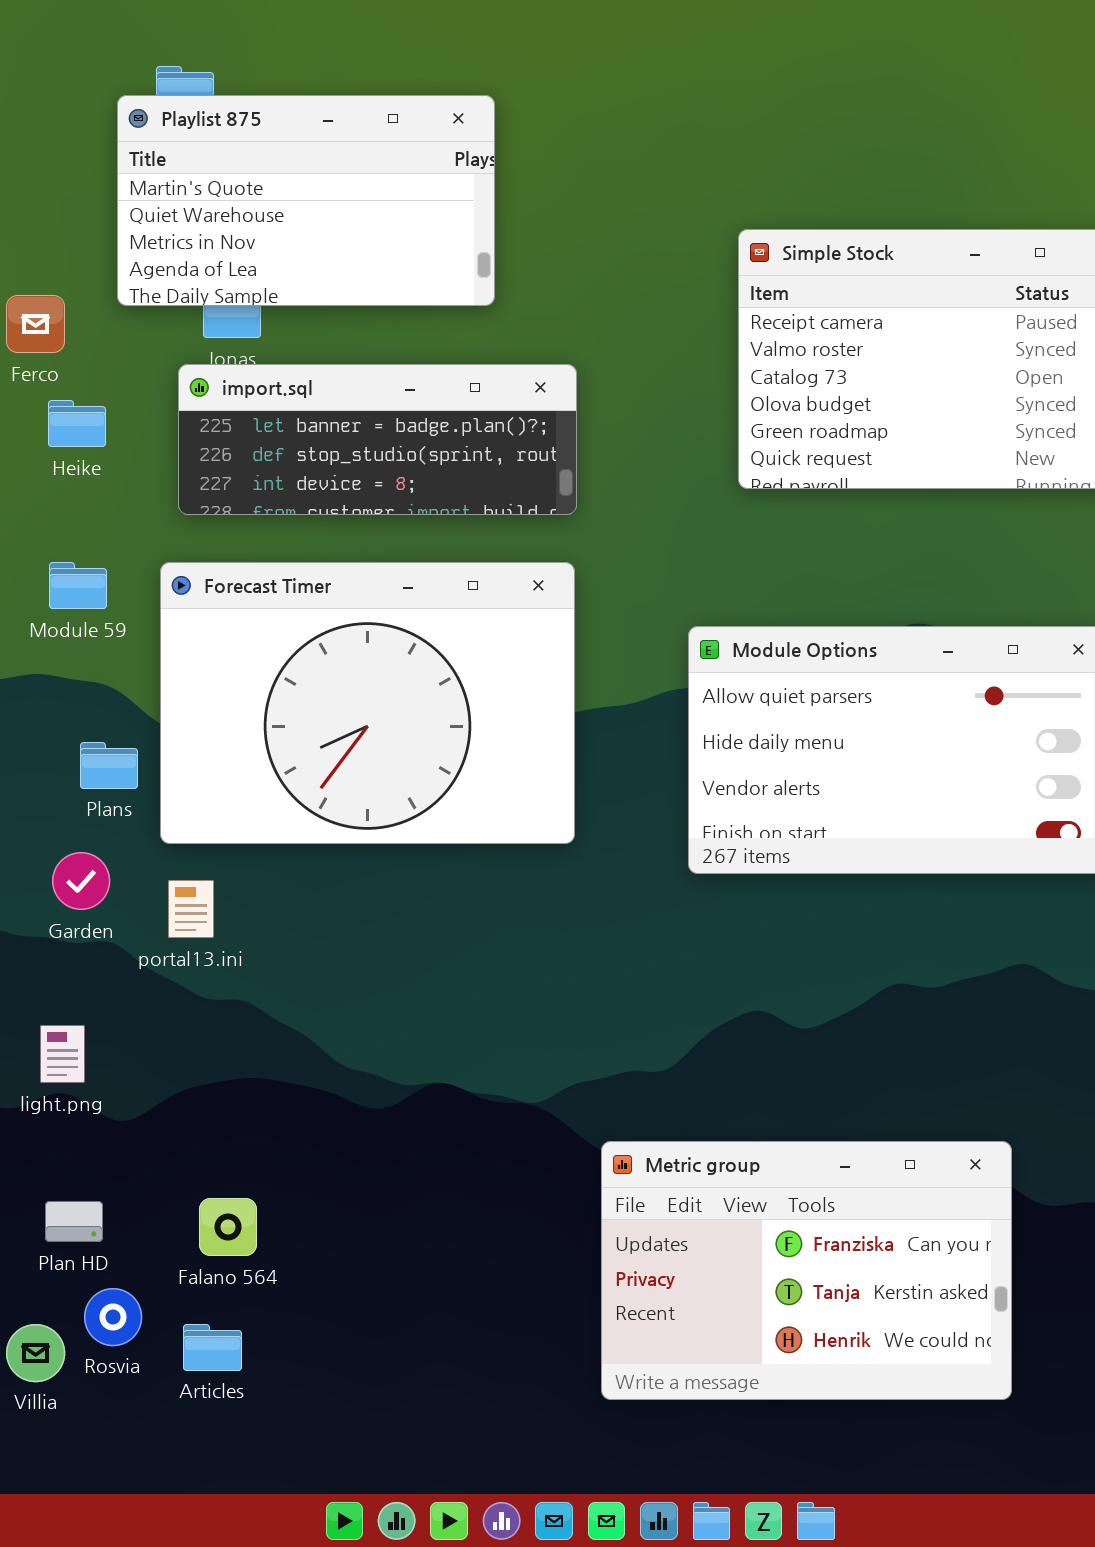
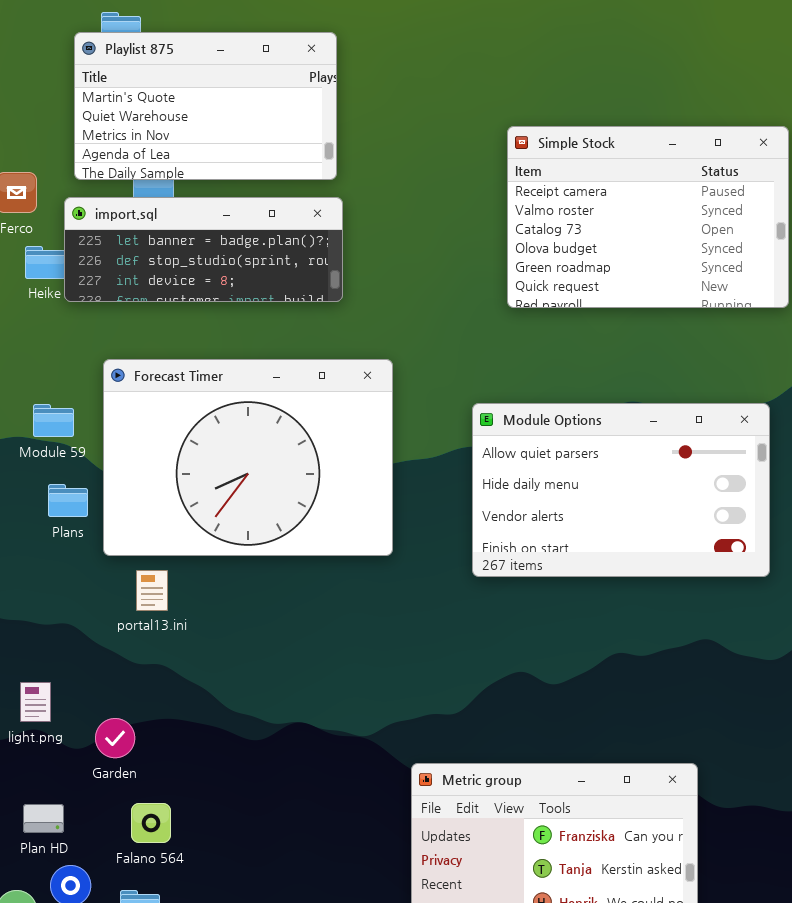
import.sql: [178,364,577,515] -> [64,197,343,302], moved
Module 59: [49,562,107,609] -> [33,404,74,437], moved
Garden: [52,852,110,910] -> [95,718,135,758], moved
portal13.ini: [168,880,214,938] -> [136,570,168,611], moved

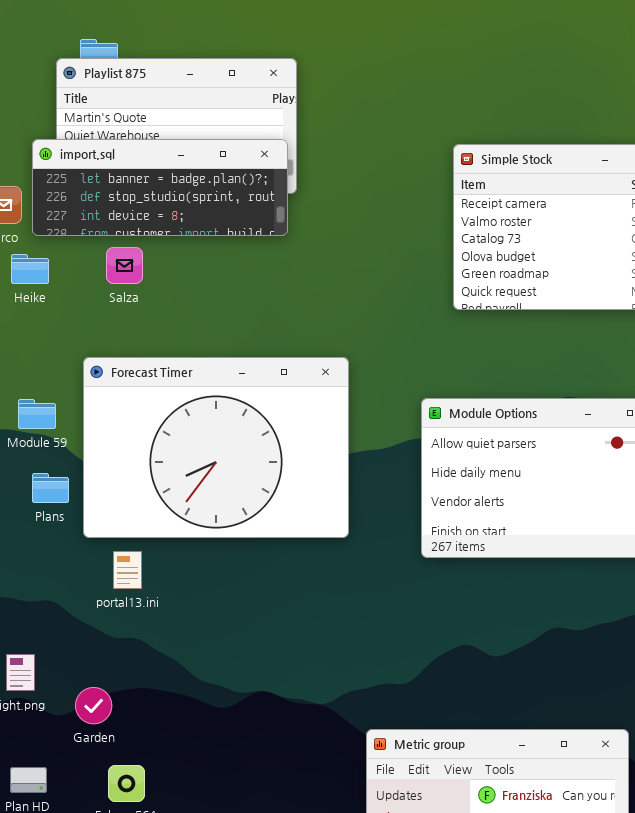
import.sql: [64,197,343,302] -> [32,139,288,236], moved

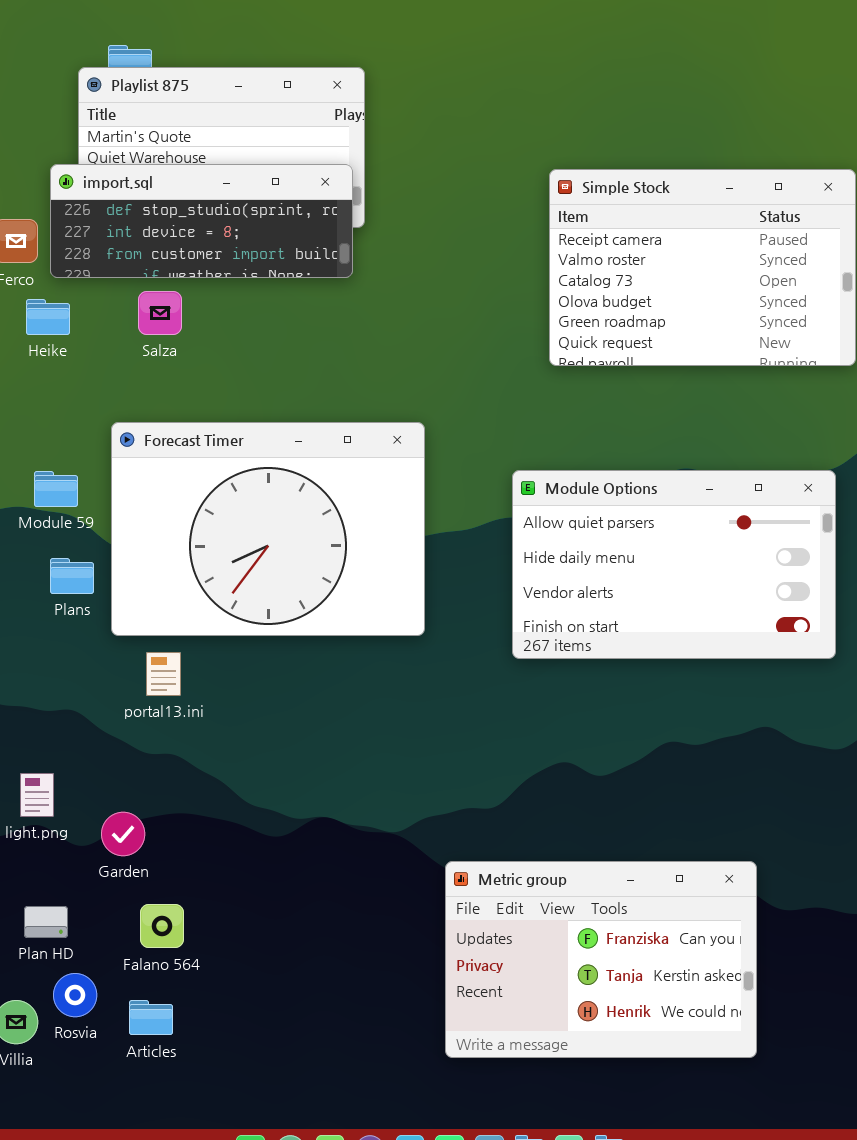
import.sql: [32,139,288,236] -> [50,164,353,278], scrolled down 1 row

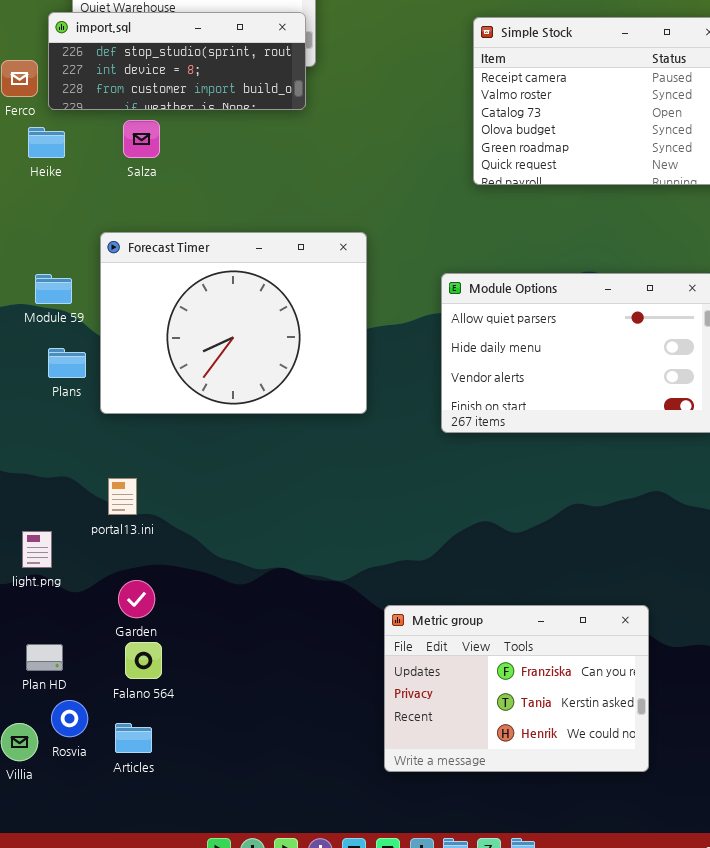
portal13.ini: [146,652,181,696] -> [108,478,137,515], moved
Garden: [101,812,145,856] -> [118,580,155,618], moved

